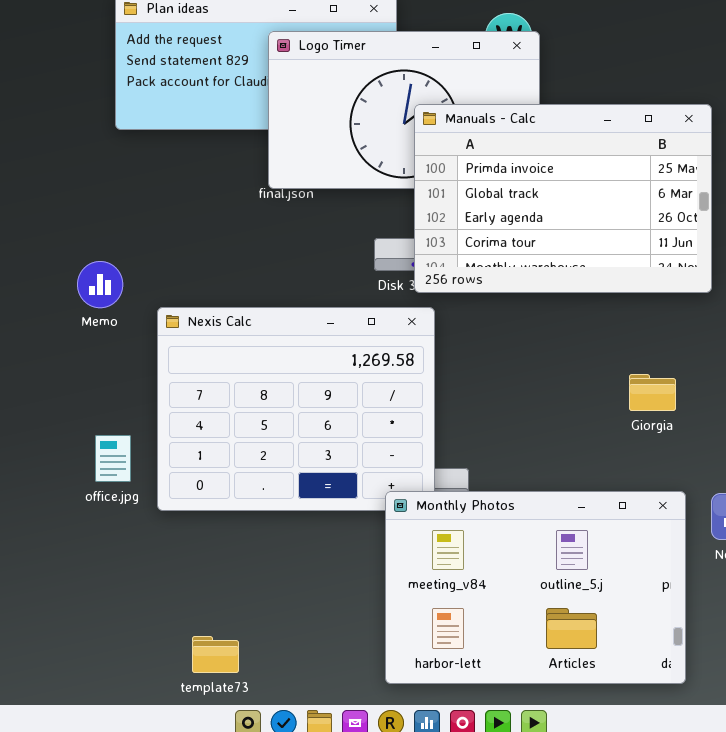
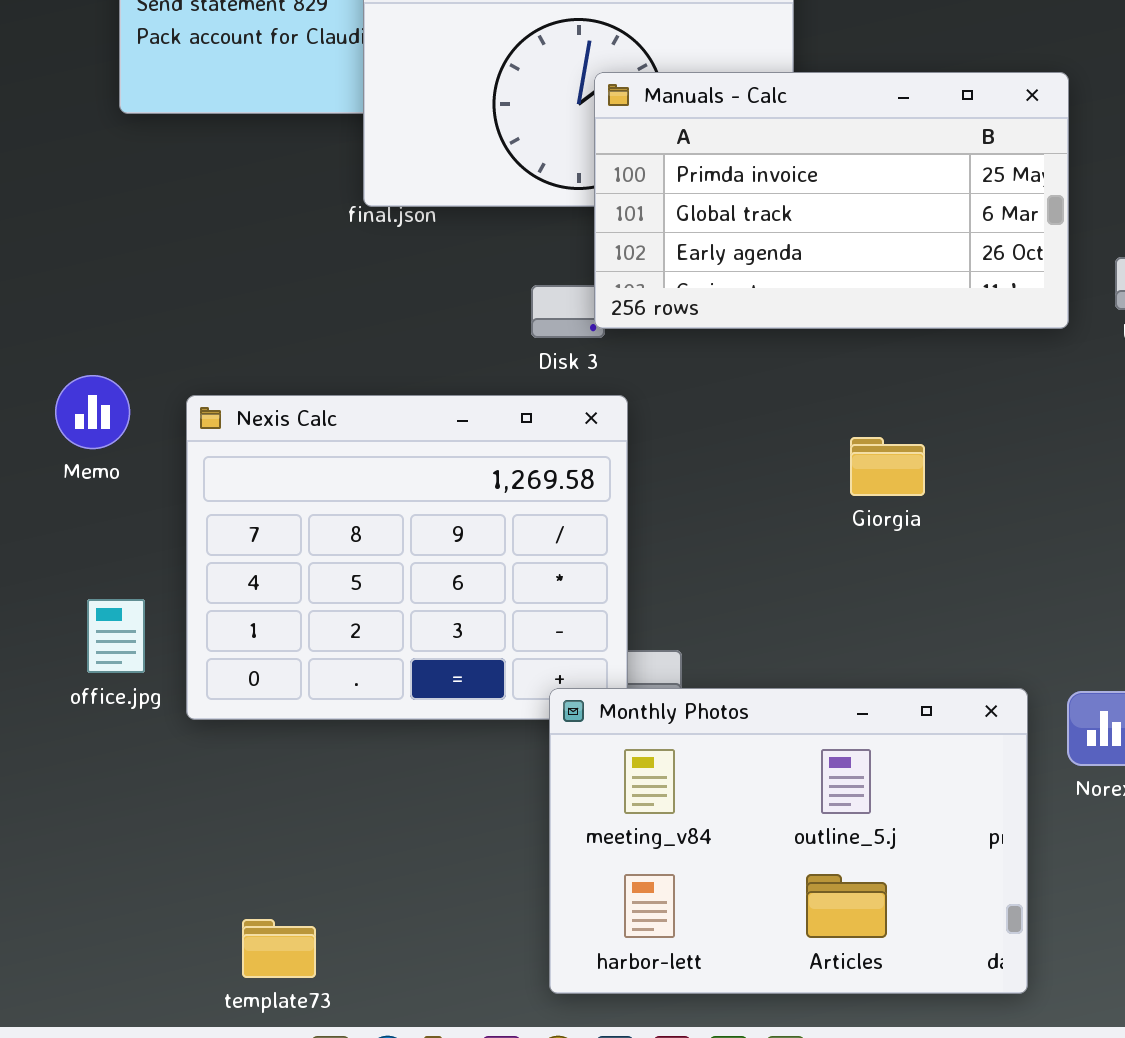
Manuals - Calc: [414,104,712,293] -> [594,72,1069,329], resized
Memo: [77,261,123,308] -> [55,375,130,449], moved
Giorgia: [629,374,676,411] -> [850,437,925,496], moved

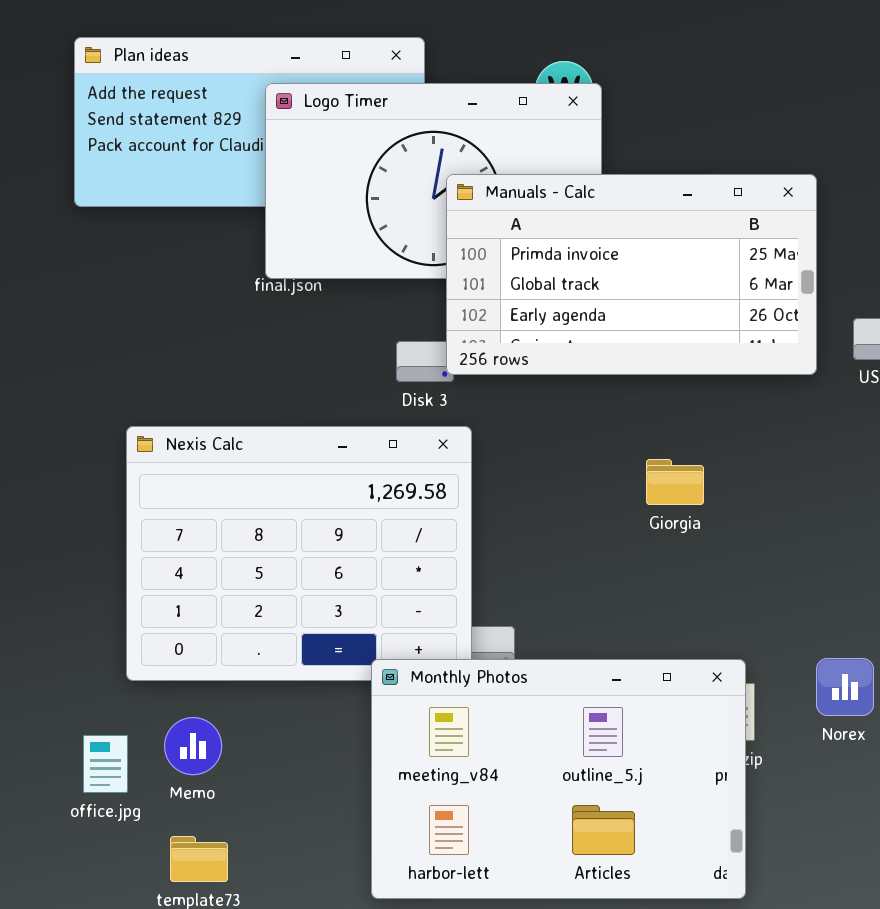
Memo: [55,375,130,449] -> [164,717,222,775], moved
office.jpg: [87,599,145,673] -> [83,735,128,793], moved
Monthly Photos: [549,688,1028,994] -> [371,659,746,899], moved

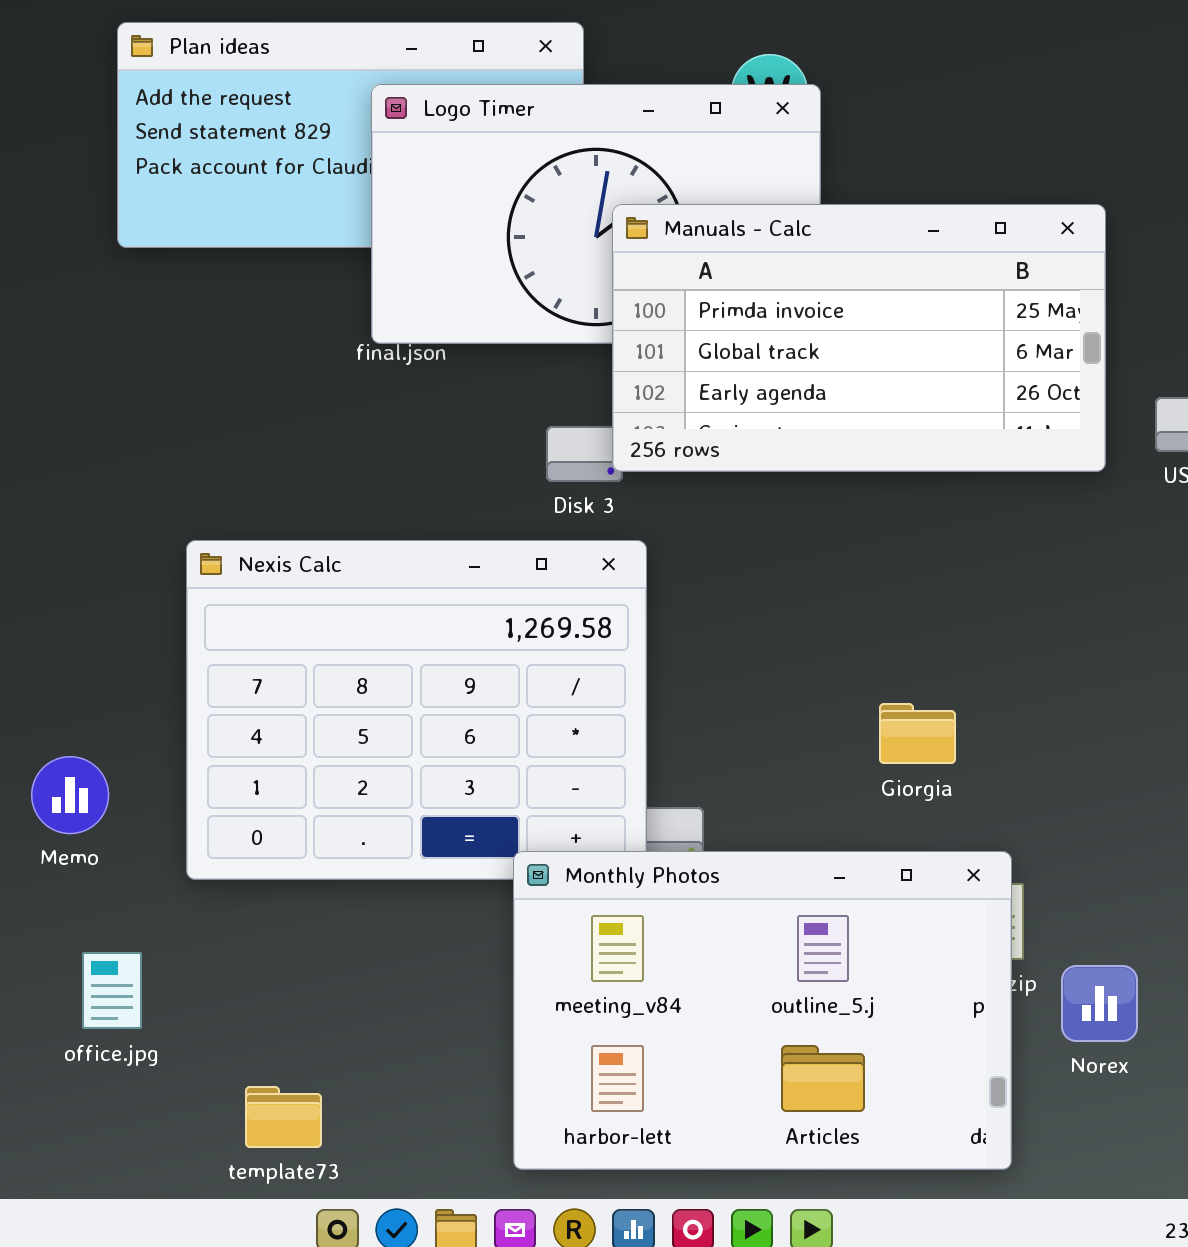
Giorgia: [646,459,704,505] -> [879,703,956,764], moved
Norex: [816,658,874,716] -> [1061,965,1138,1042], moved
Memo: [164,717,222,775] -> [31,756,109,834], moved
office.jpg: [83,735,128,793] -> [82,952,142,1029], moved

